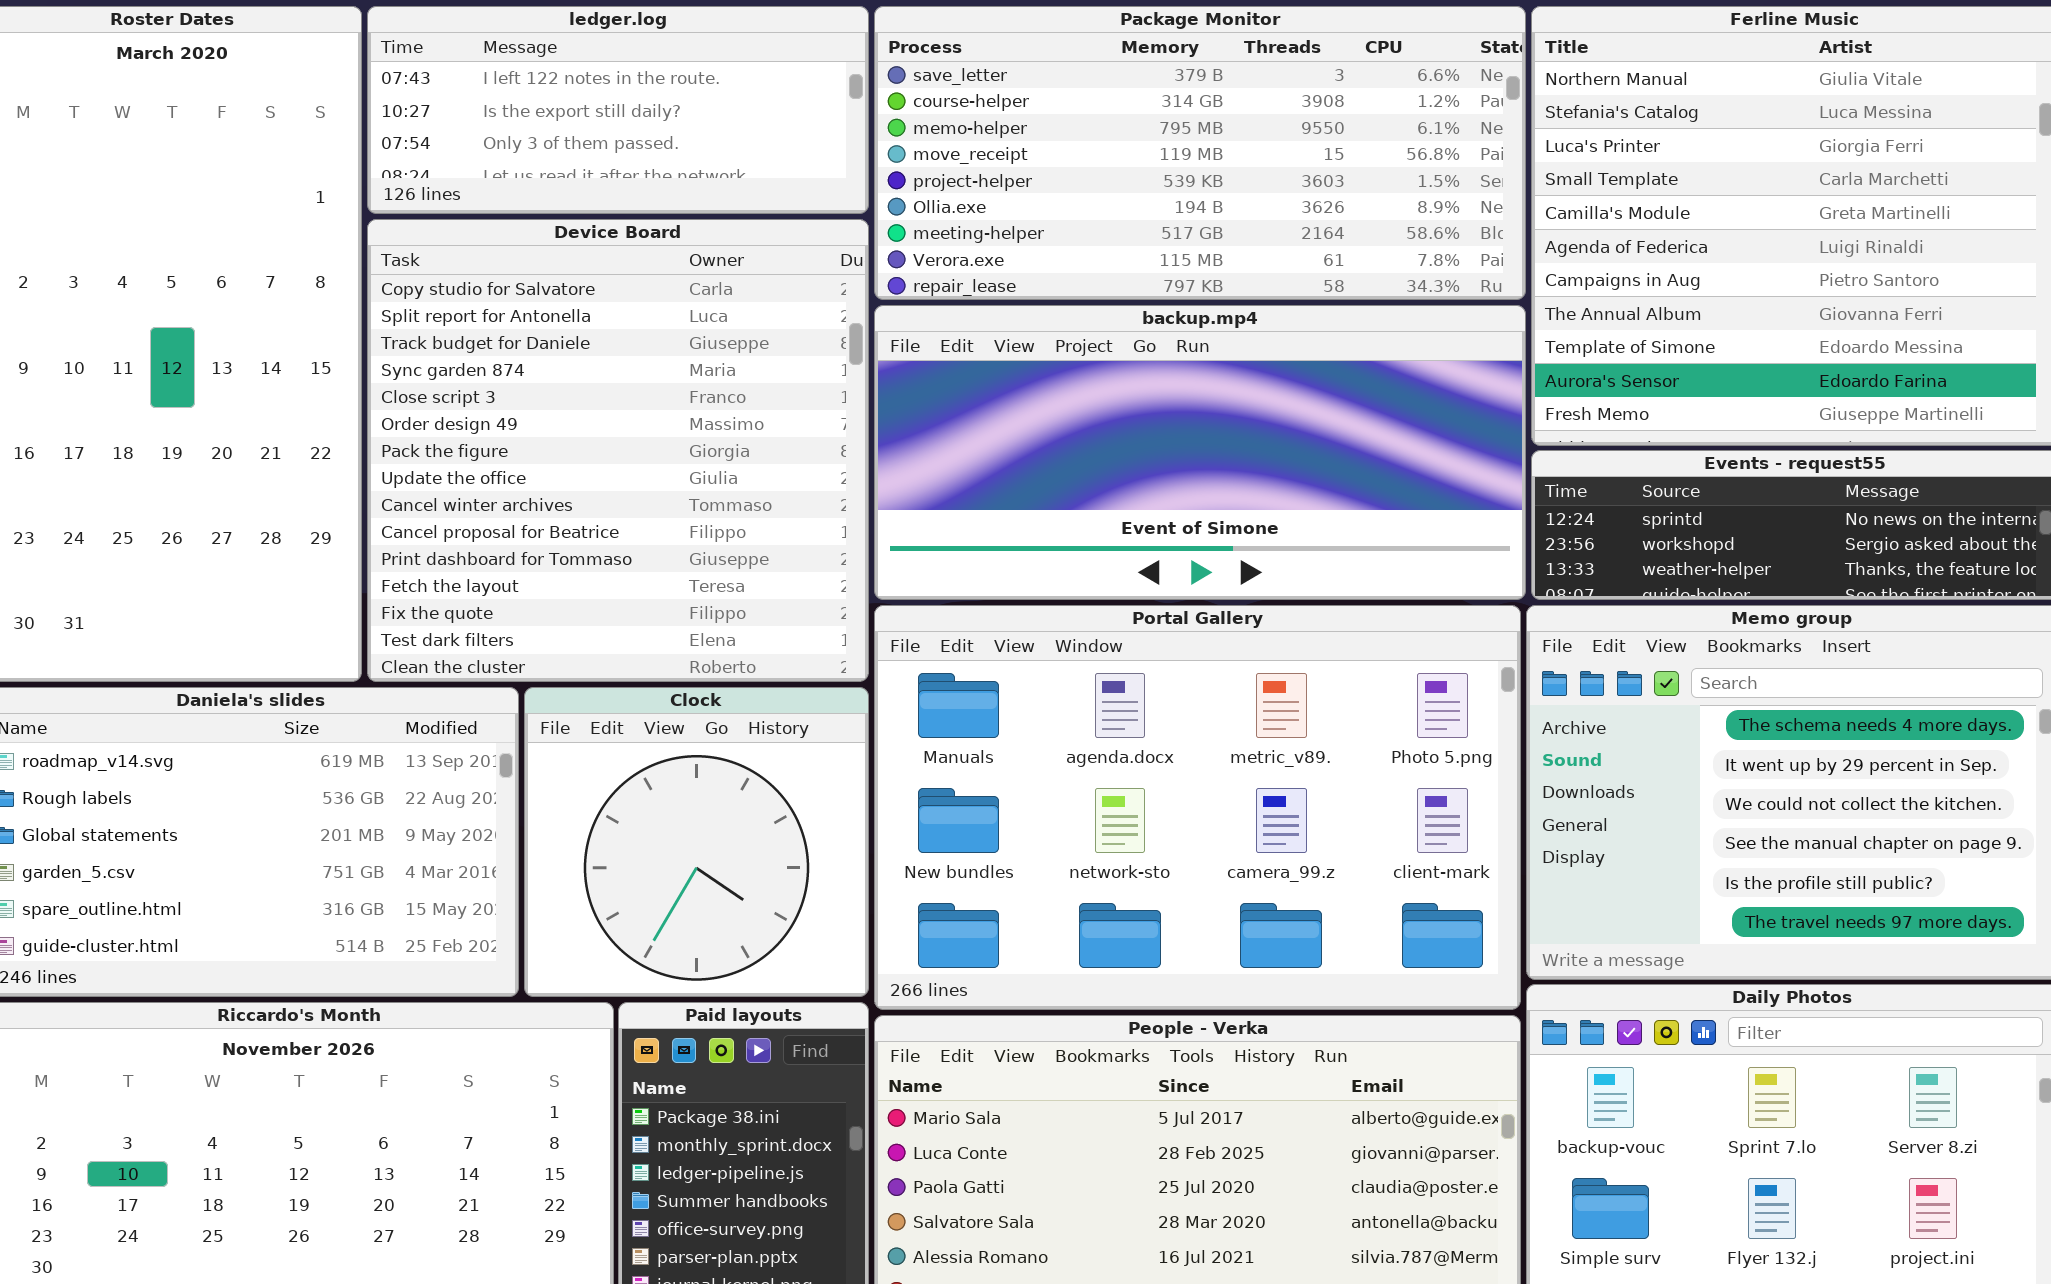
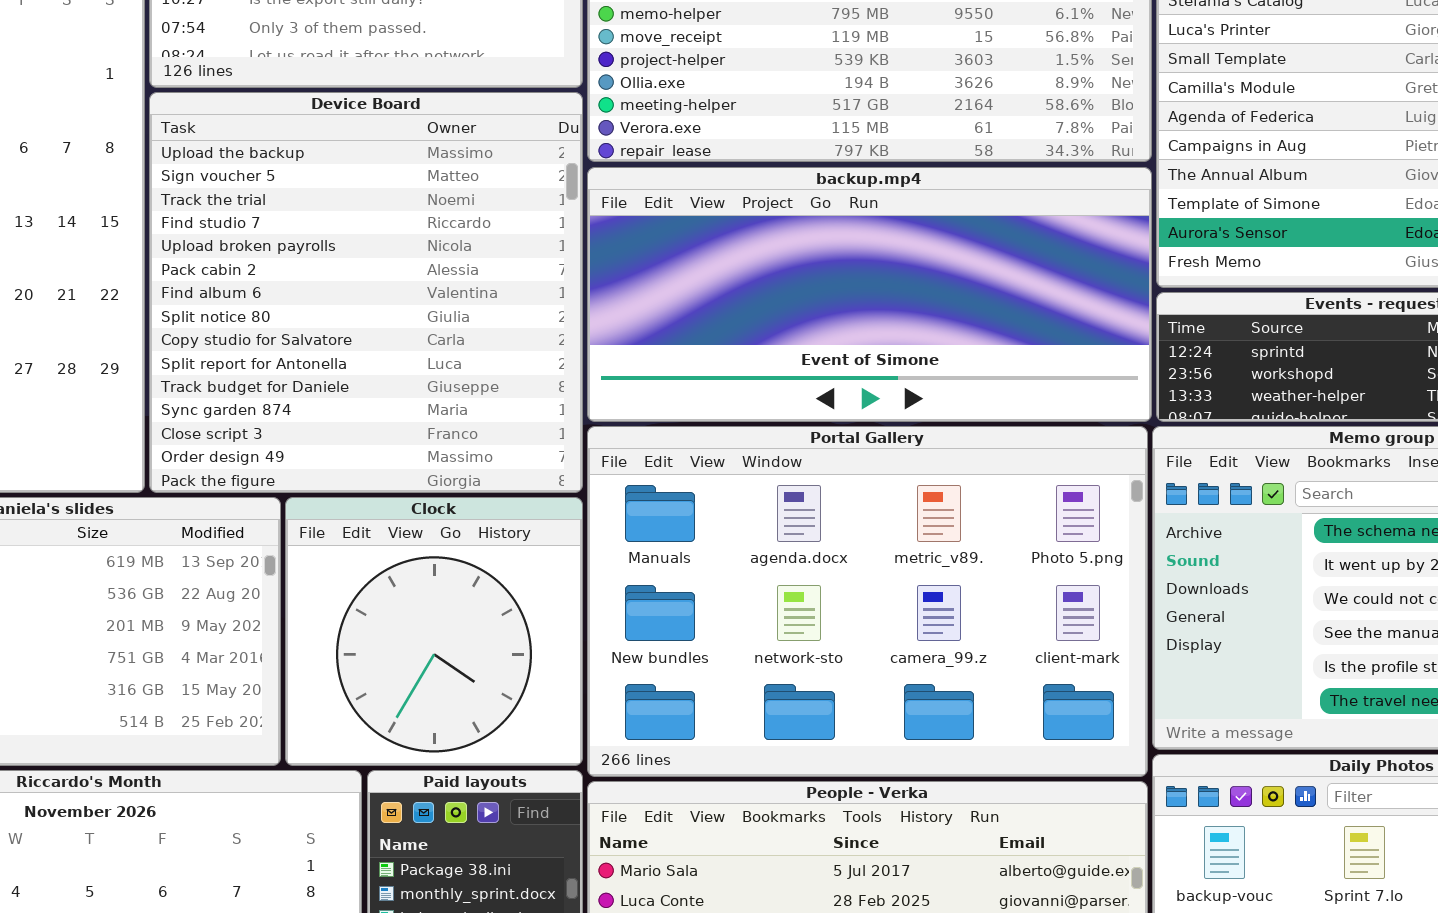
Device Board: [367,219,869,682] -> [149,92,583,493], scrolled up 8 rows

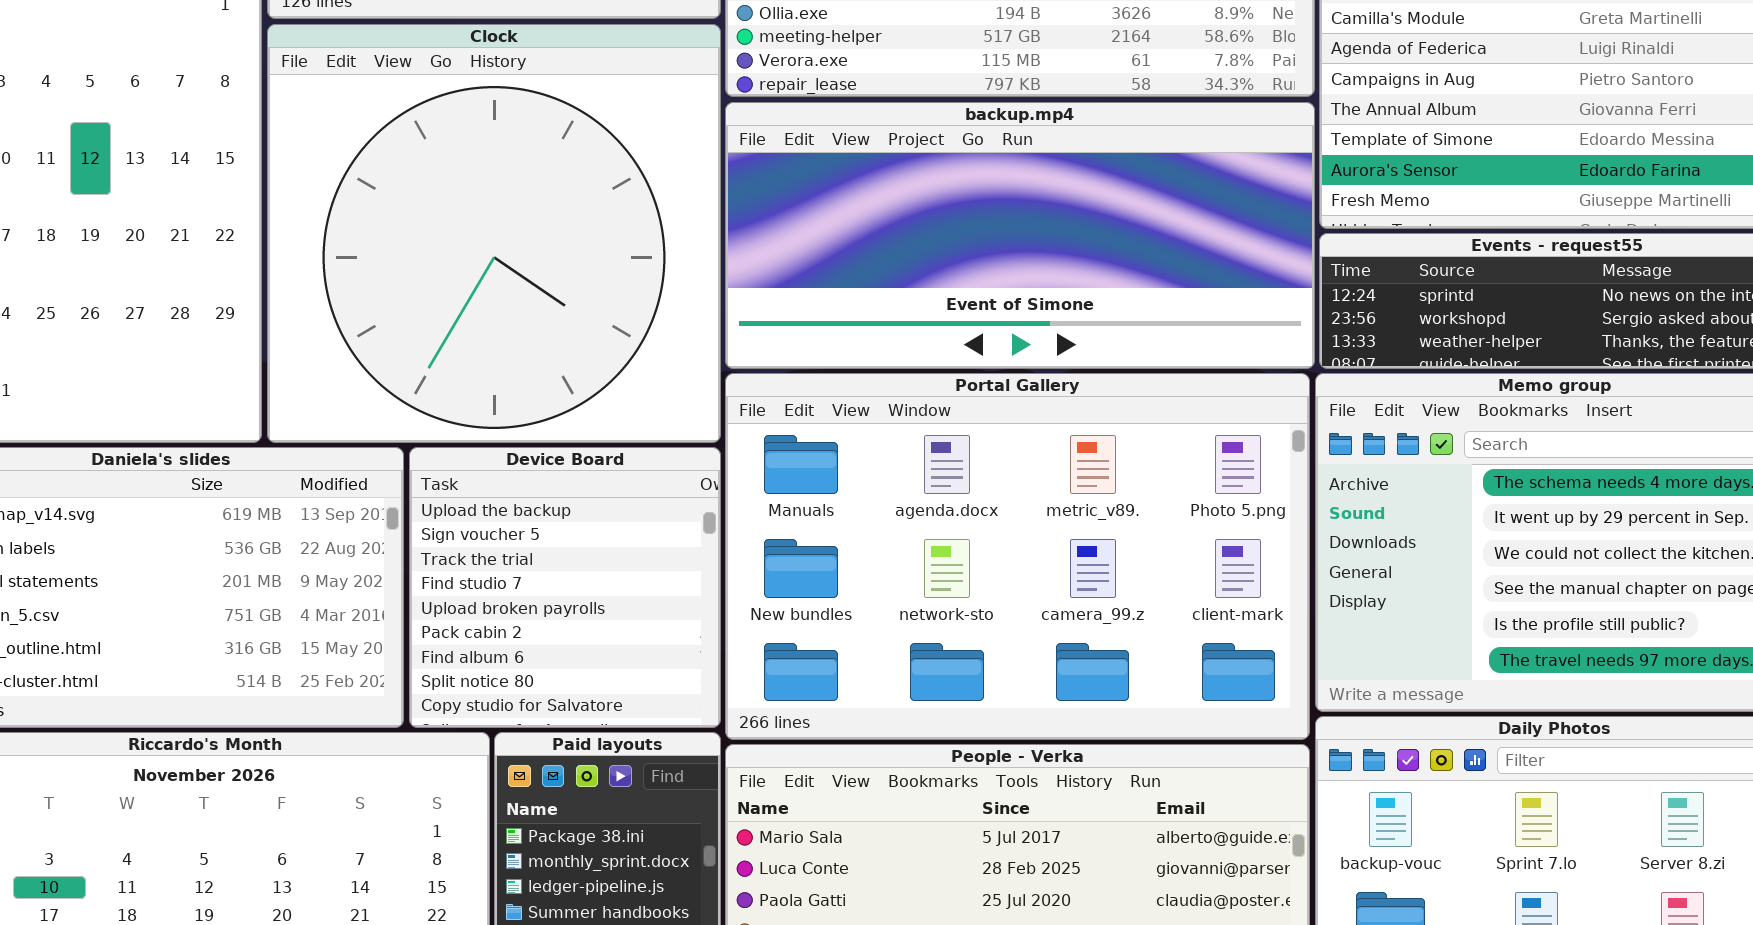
Device Board: [149,92,583,493] -> [409,447,721,728], moved, resized
Clock: [285,497,583,766] -> [267,24,721,443], moved, resized

